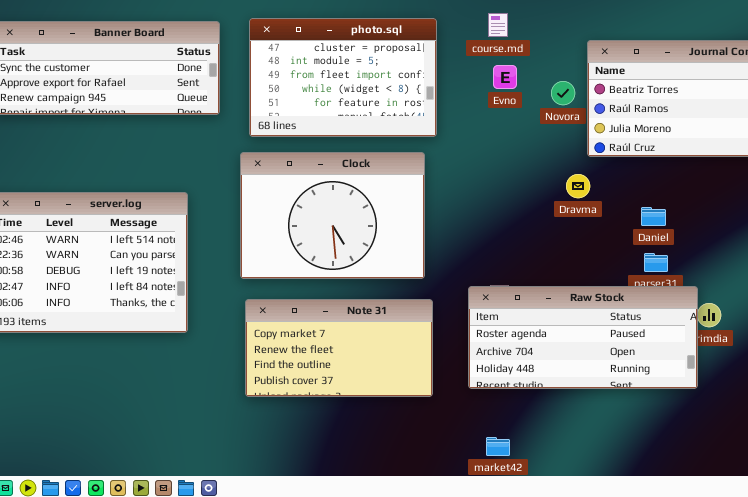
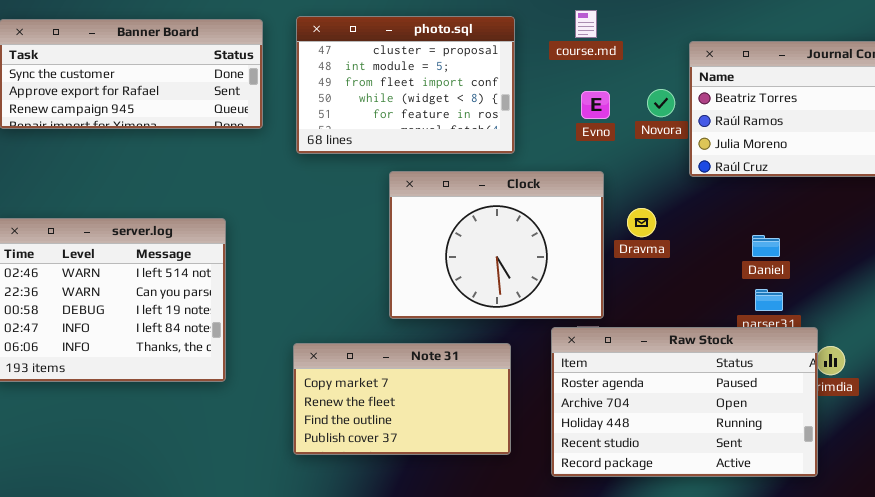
Evno: [493,65,517,89] -> [581,91,610,119], moved
Clock: [240,152,425,279] -> [389,171,604,319], moved
Dravma: [566,174,590,198] -> [627,208,656,237], moved
Raw Stock: [468,286,698,389] -> [551,327,818,477], resized

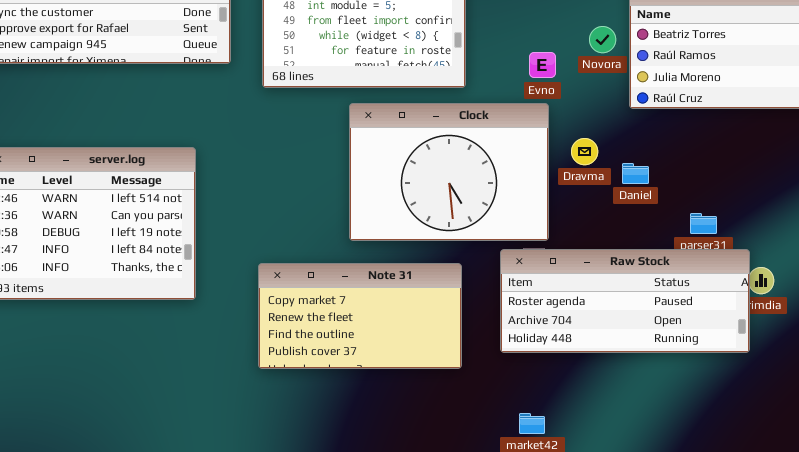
Evno: [581,91,610,119] -> [529,52,556,78], moved
Daniel: [752,235,780,257] -> [622,163,649,184], moved
Raw Stock: [551,327,818,477] -> [500,249,750,353], resized

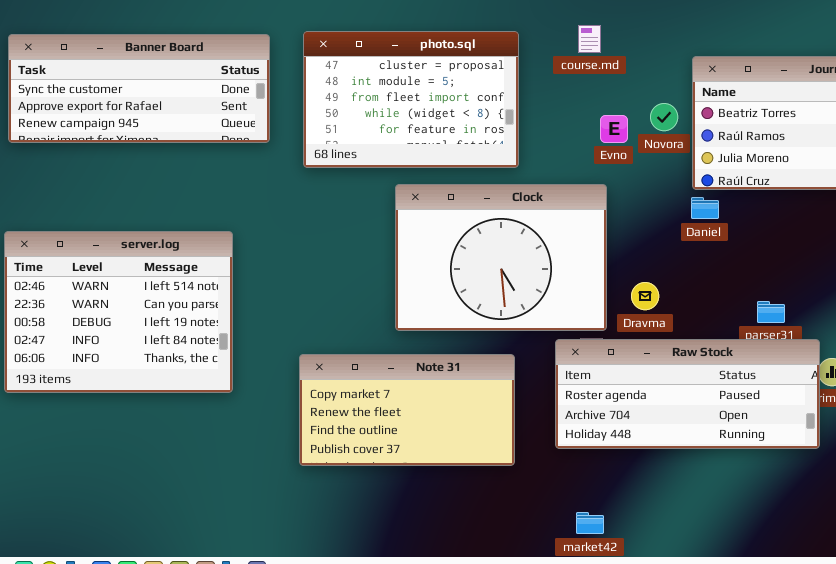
Evno: [529,52,556,78] -> [600,115,628,143], moved
Dravma: [571,138,598,165] -> [631,282,659,310], moved
Daniel: [622,163,649,184] -> [691,197,719,219], moved

